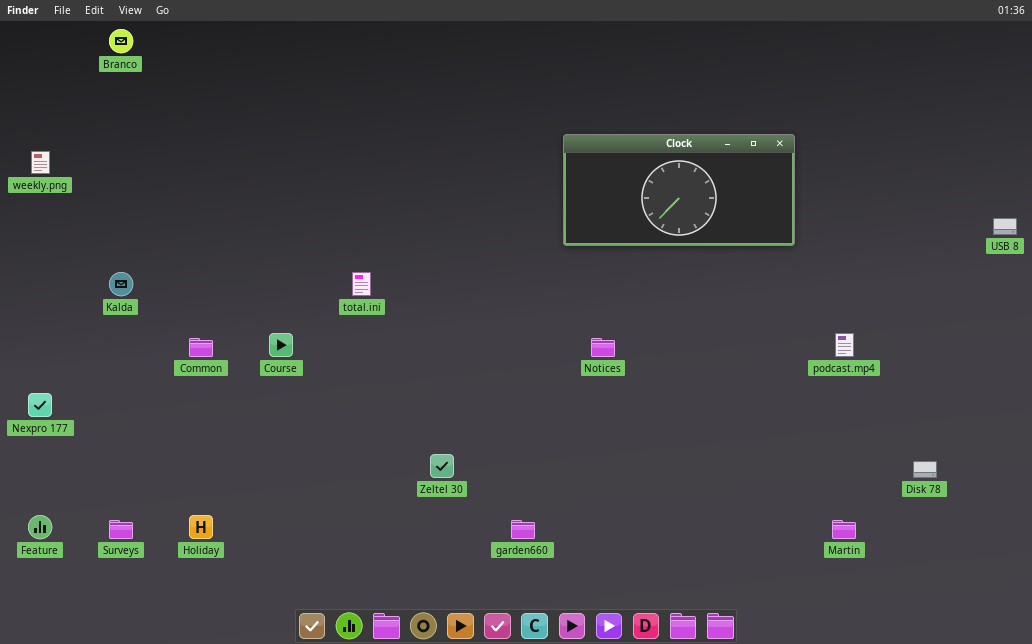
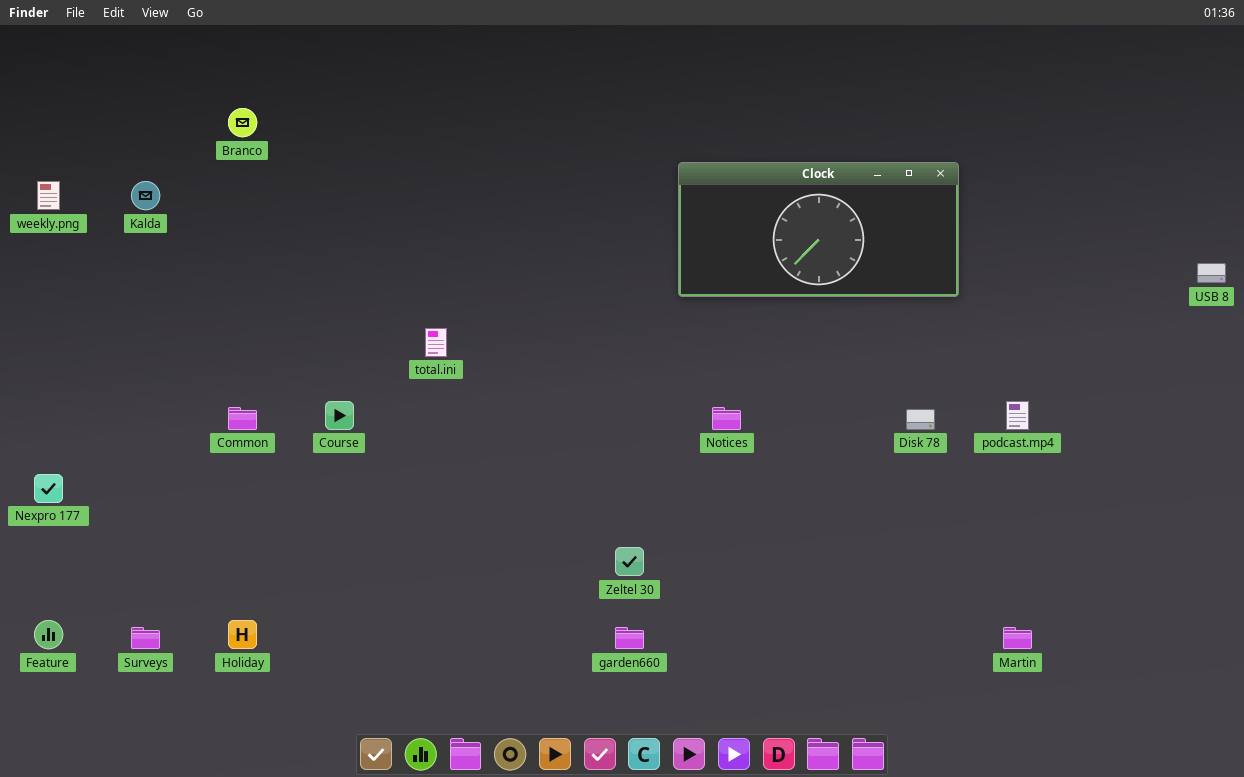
Branco: [109,29,133,53] -> [228,108,257,137], moved
Kalda: [109,272,133,296] -> [131,181,160,210], moved
Zeltel 30: [430,454,454,478] -> [615,547,644,576], moved
Disk 78: [913,461,937,478] -> [906,409,935,430], moved

